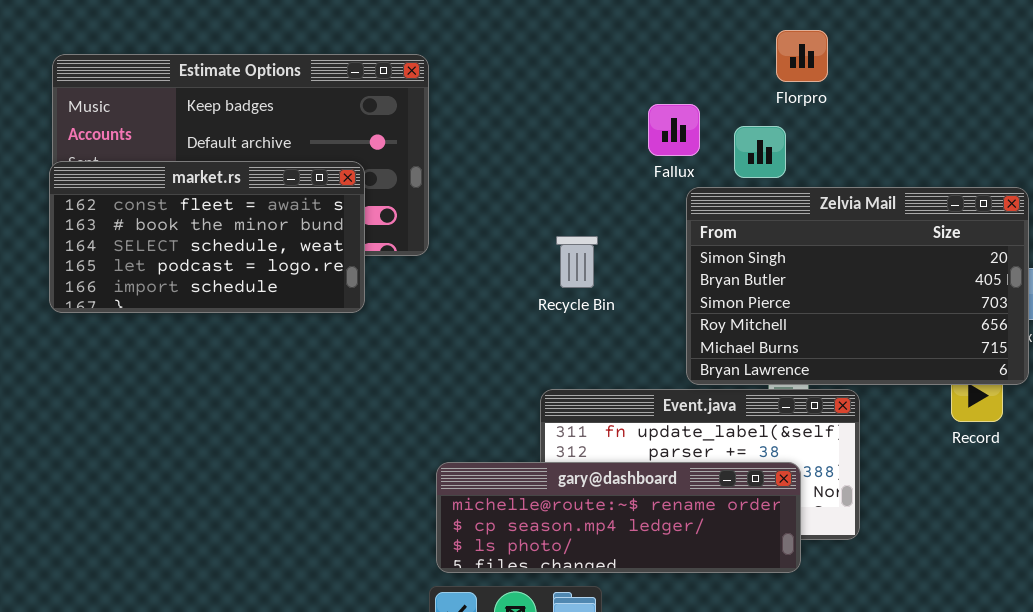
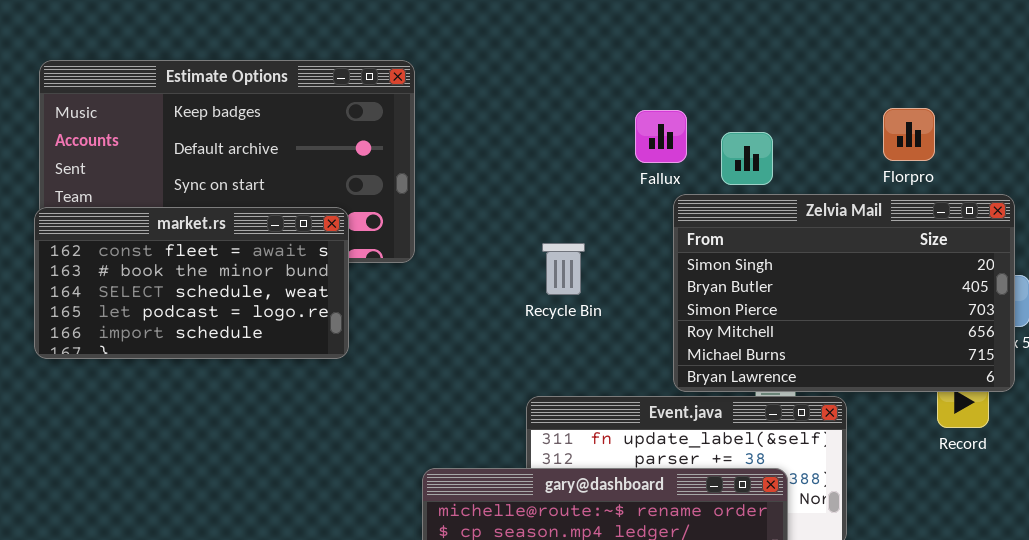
Florpro: [776,30,828,82] -> [883,108,935,161], moved
market.rs: [49,161,365,313] -> [34,207,349,359], moved

